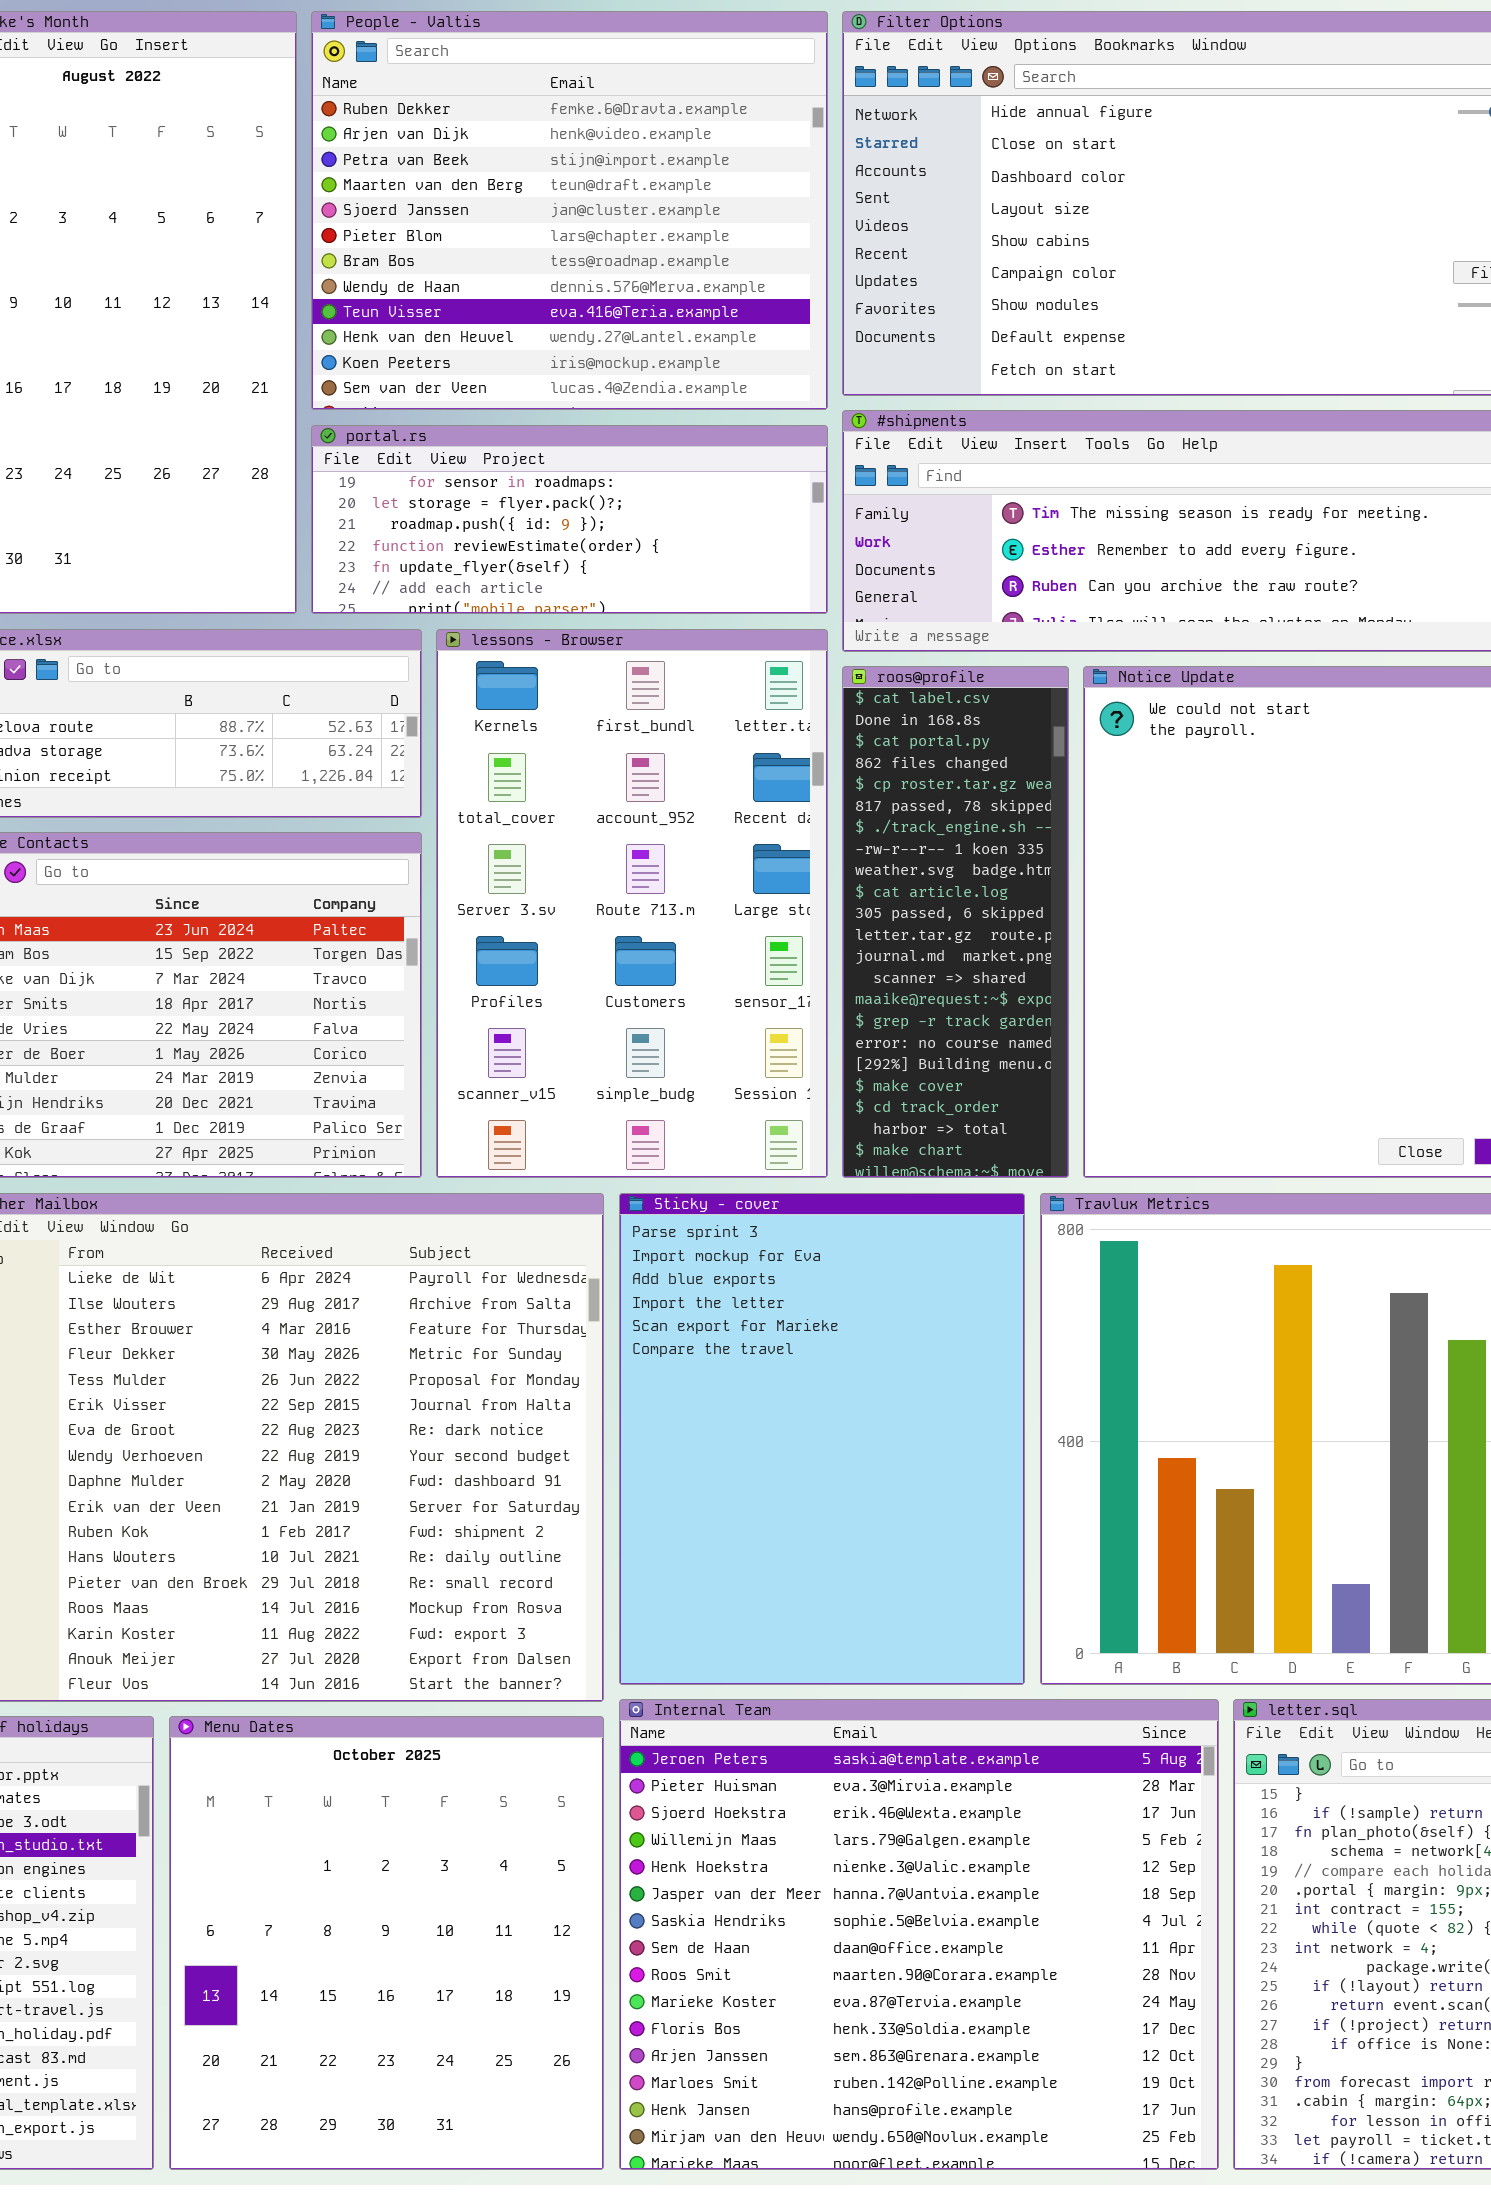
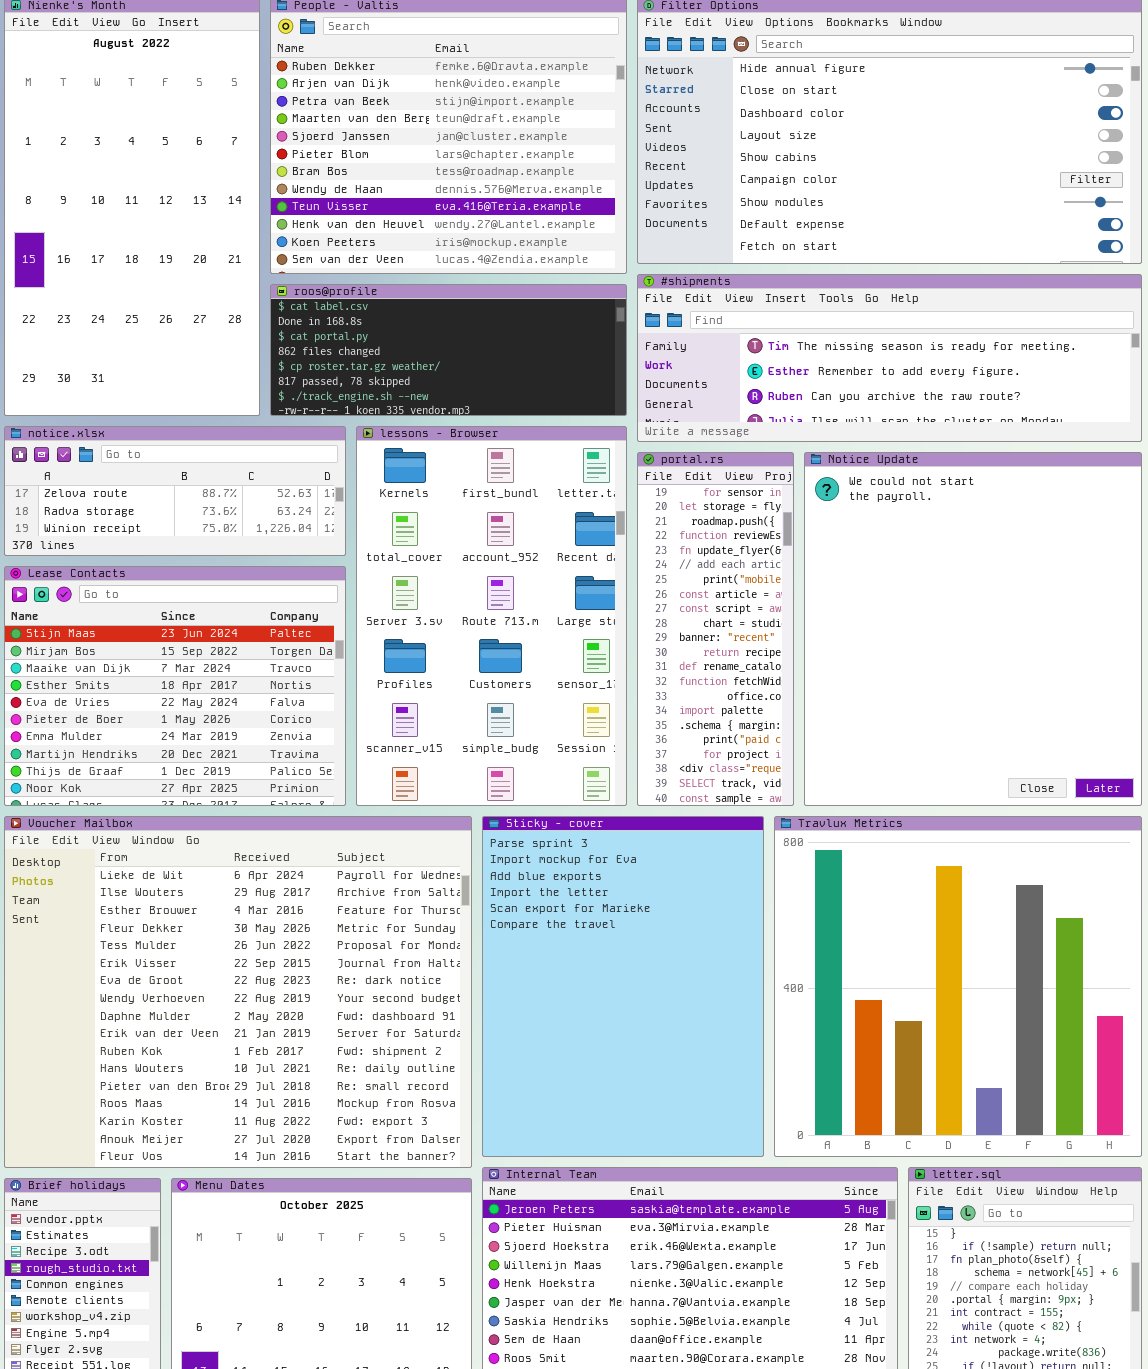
portal.rs: [311,425,828,614] -> [637,452,794,806], moved, resized
roos@profile: [842,666,1069,1178] -> [270,284,627,416], moved, resized

